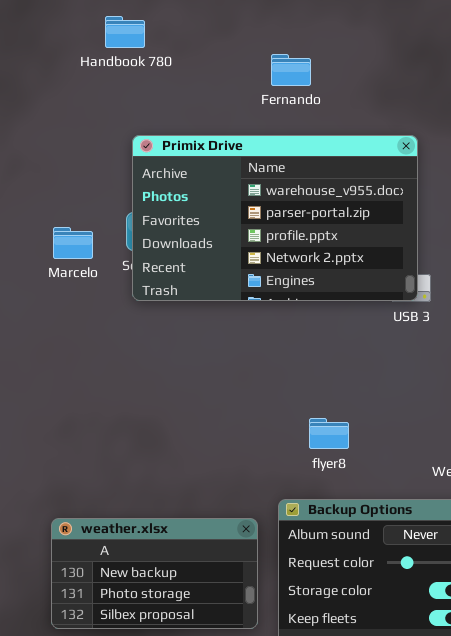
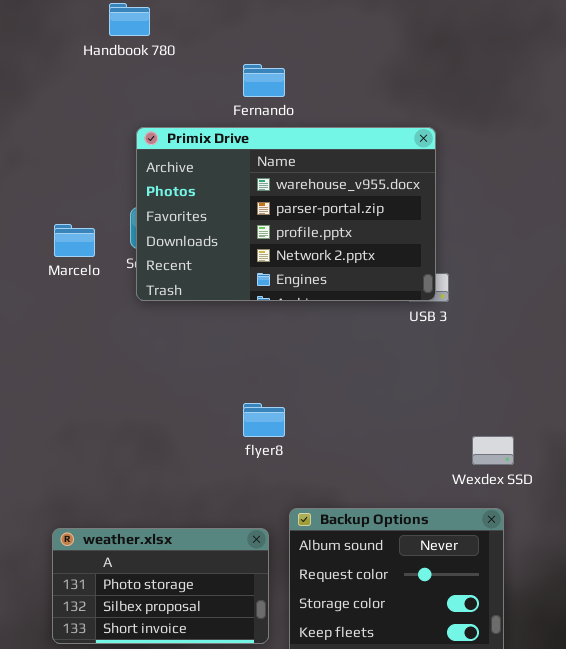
Fernando: [271,54,311,86] -> [243,64,285,97], moved
flyer8: [309,418,349,449] -> [243,403,285,437], moved
weather.xlsx: [51,518,258,629] -> [52,528,269,644], scrolled down 1 row

